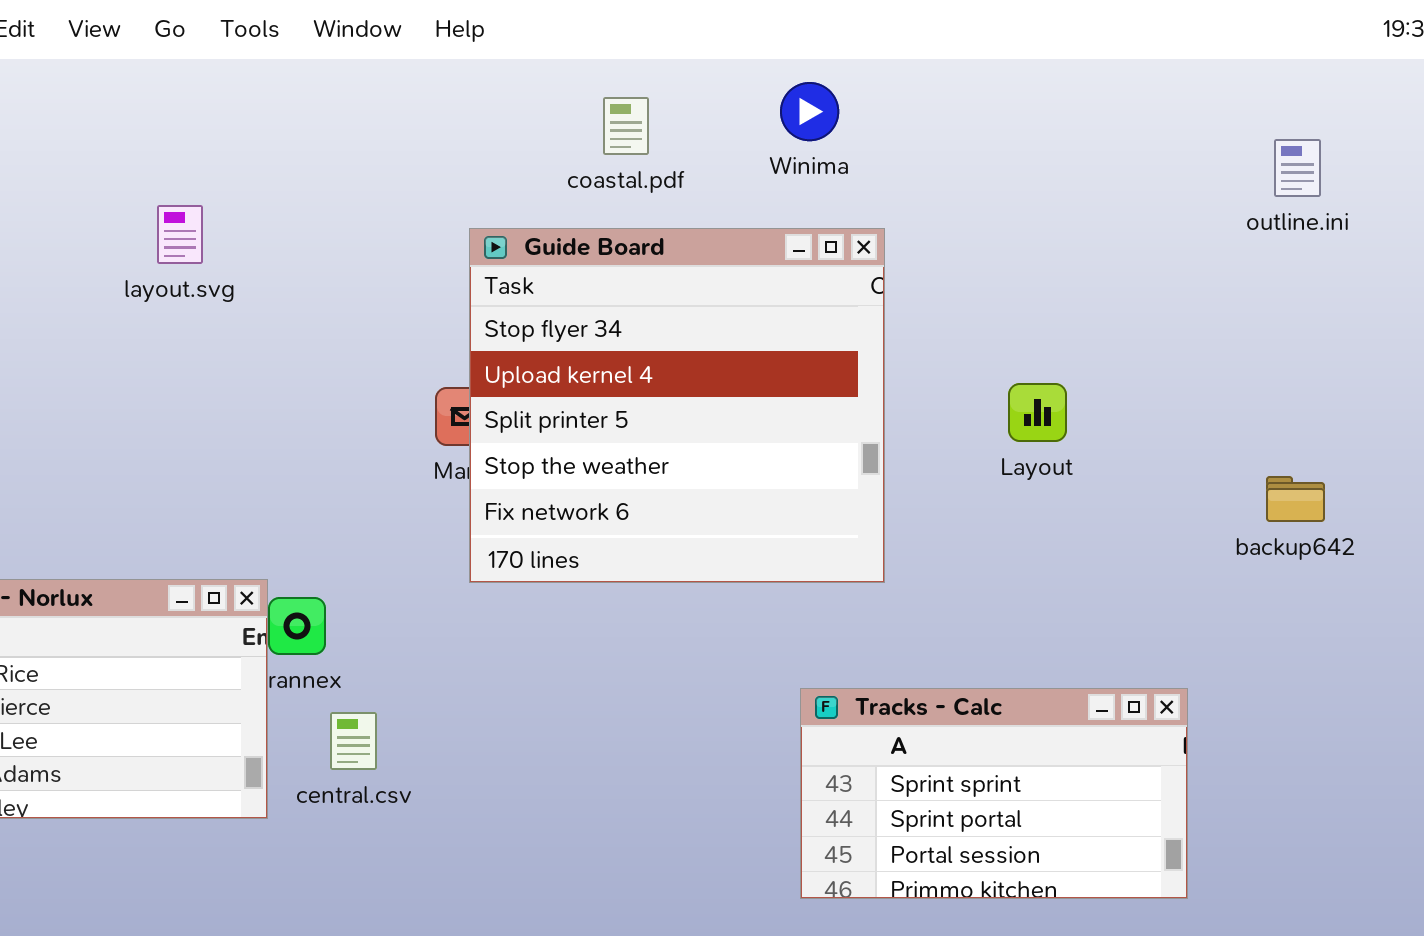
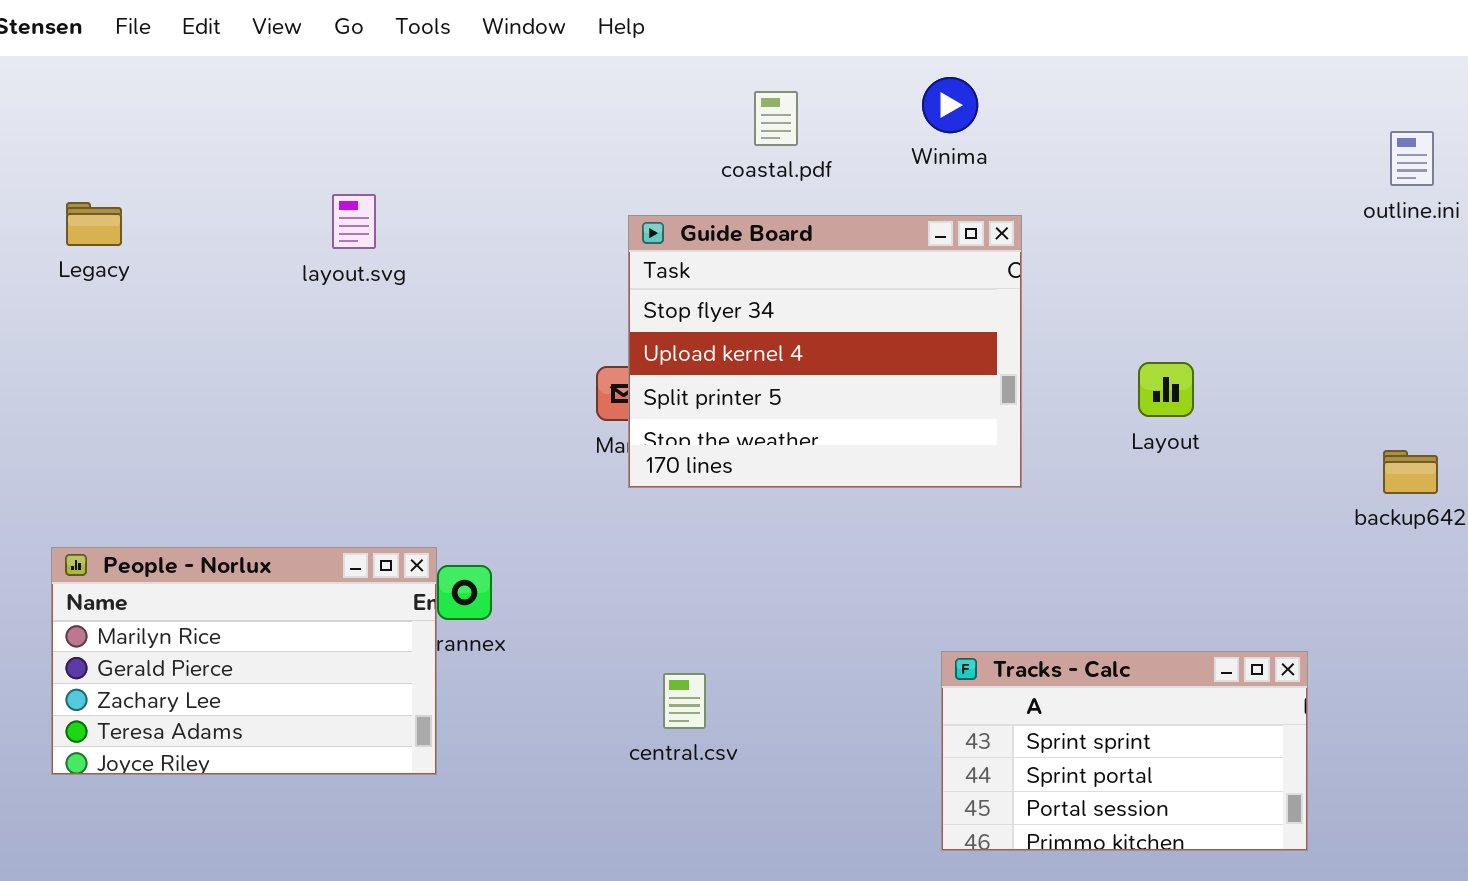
Guide Board: [469,228,885,583] -> [628,215,1022,488], resized
central.csv: [330,712,377,770] -> [663,673,706,729], moved

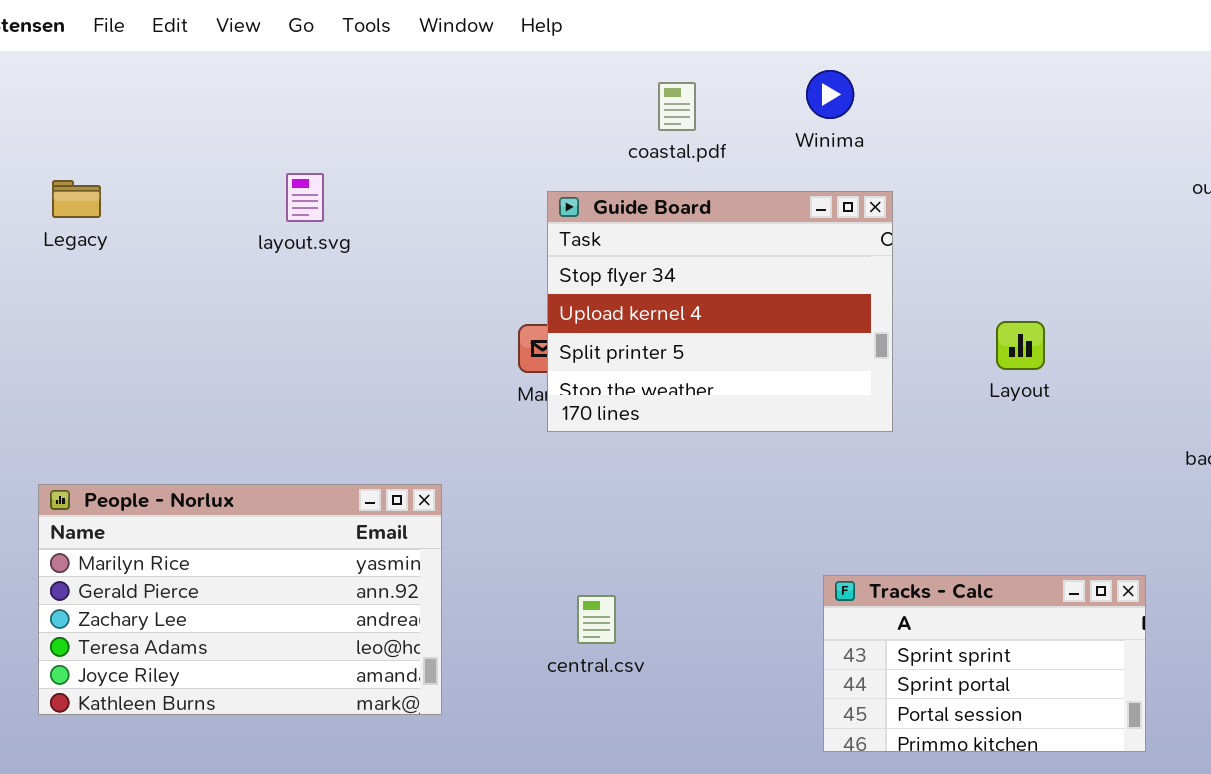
People - Norlux: [51,547,437,775] -> [38,484,442,715], resized

